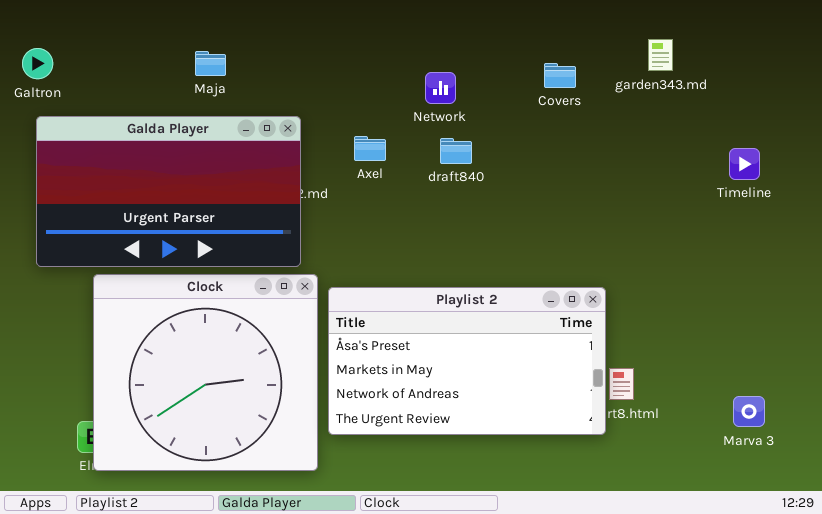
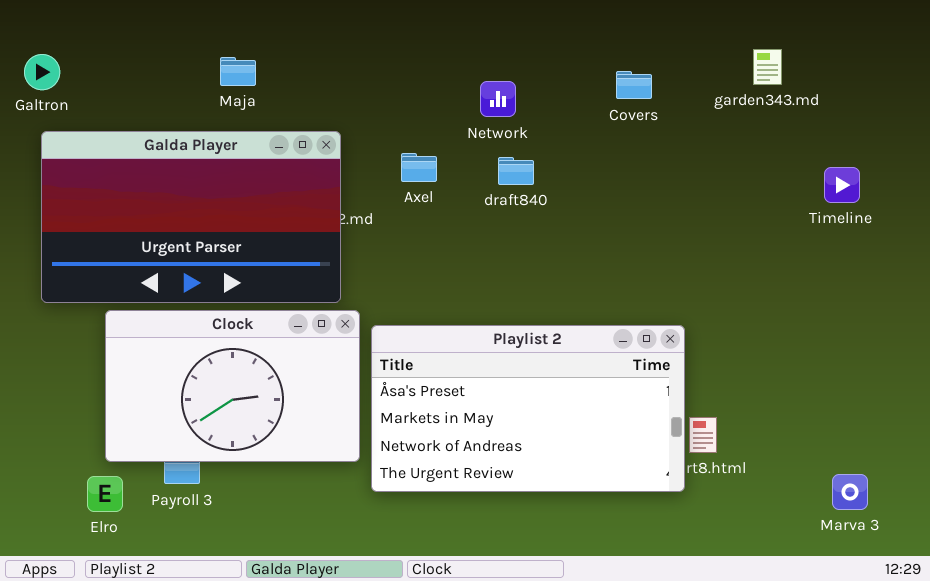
garden343.md: [648,39,673,71] -> [753,49,782,85], moved
Clock: [93,274,318,471] -> [105,310,360,462], resized
Marva 3: [733,396,765,427] -> [832,474,868,510], moved

